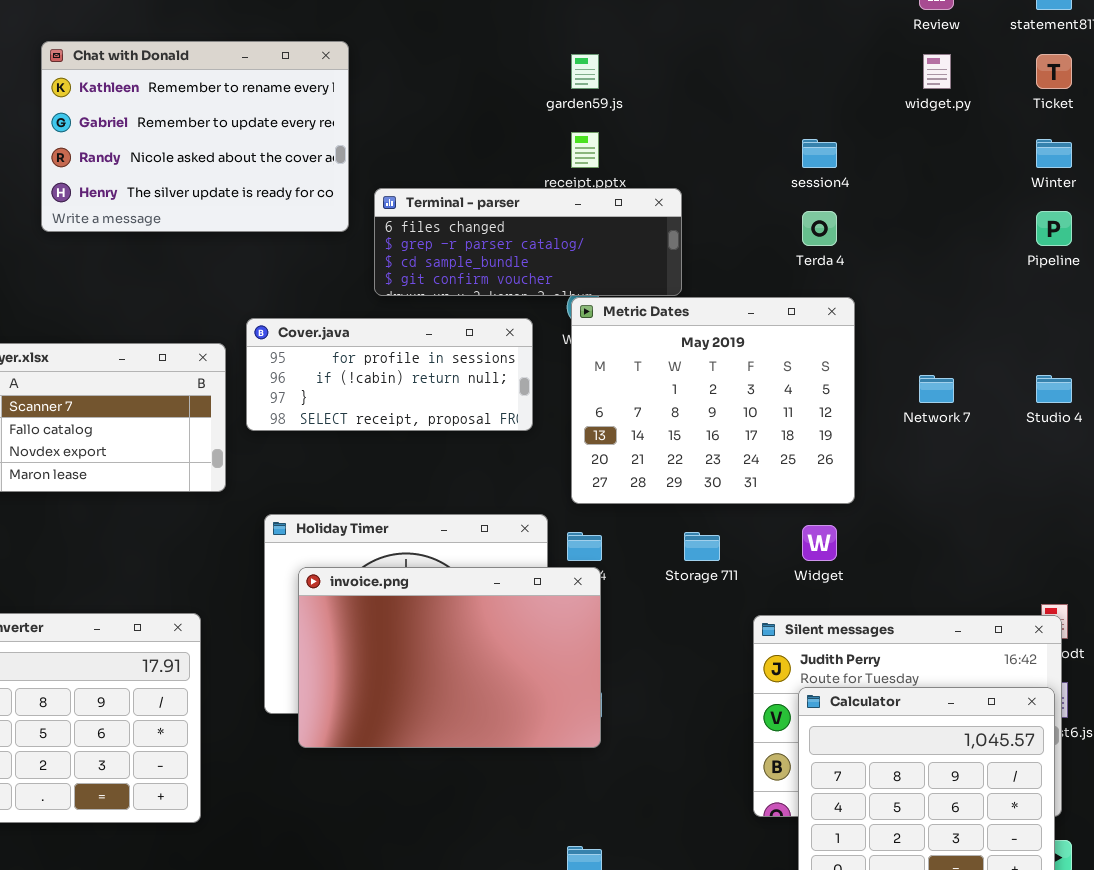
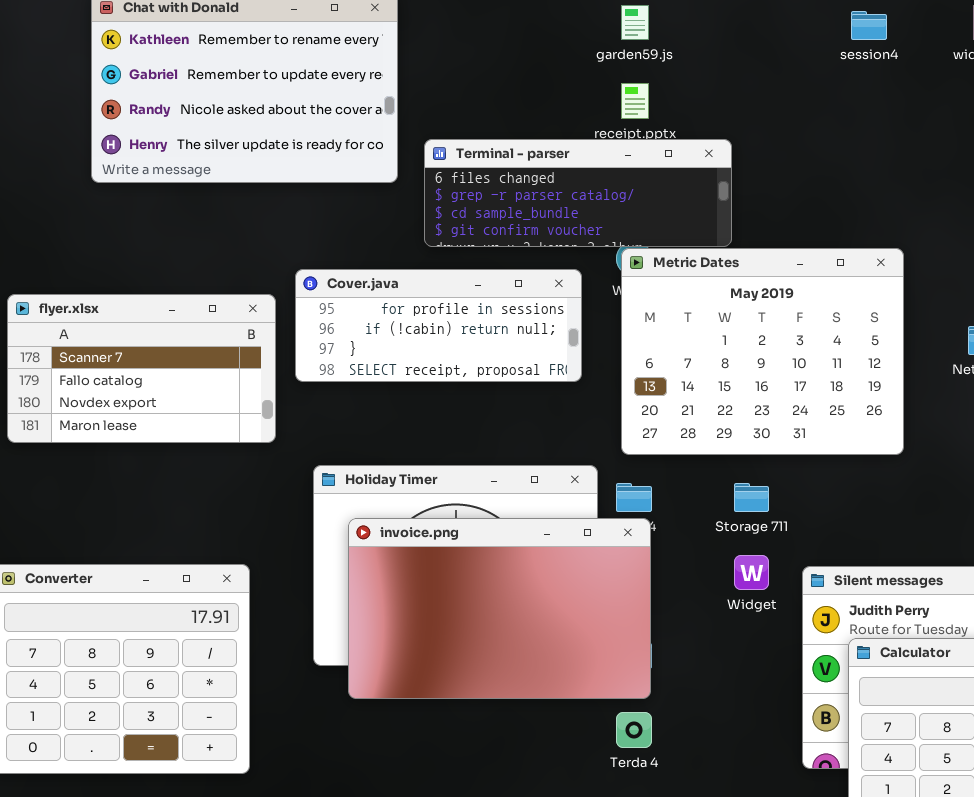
session4: [802,139,837,168] -> [851,11,887,40], moved
Terda 4: [802,211,837,246] -> [616,712,652,748], moved
Widget: [802,525,837,561] -> [734,555,769,590], moved

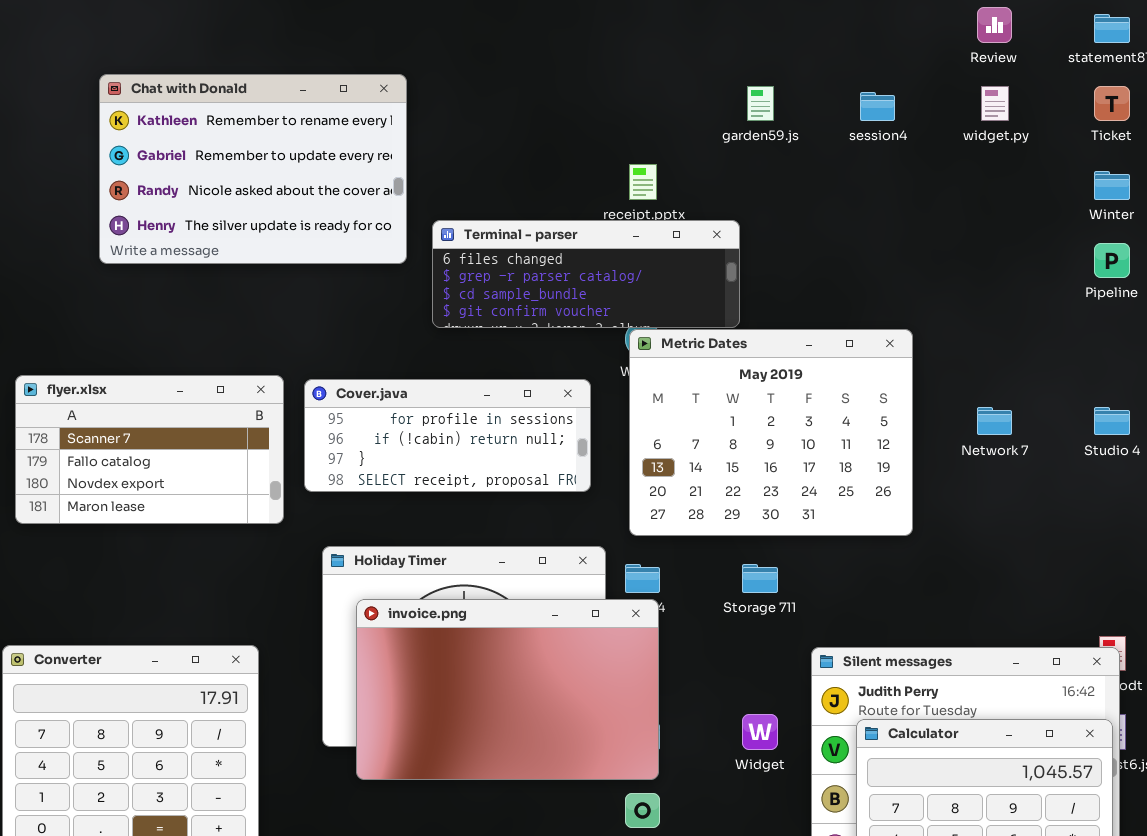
garden59.js: [621,5,649,40] -> [747,86,774,121], moved
Cover.java: [295,269,582,382] -> [304,379,591,492], moved
Widget: [734,555,769,590] -> [742,714,778,750], moved

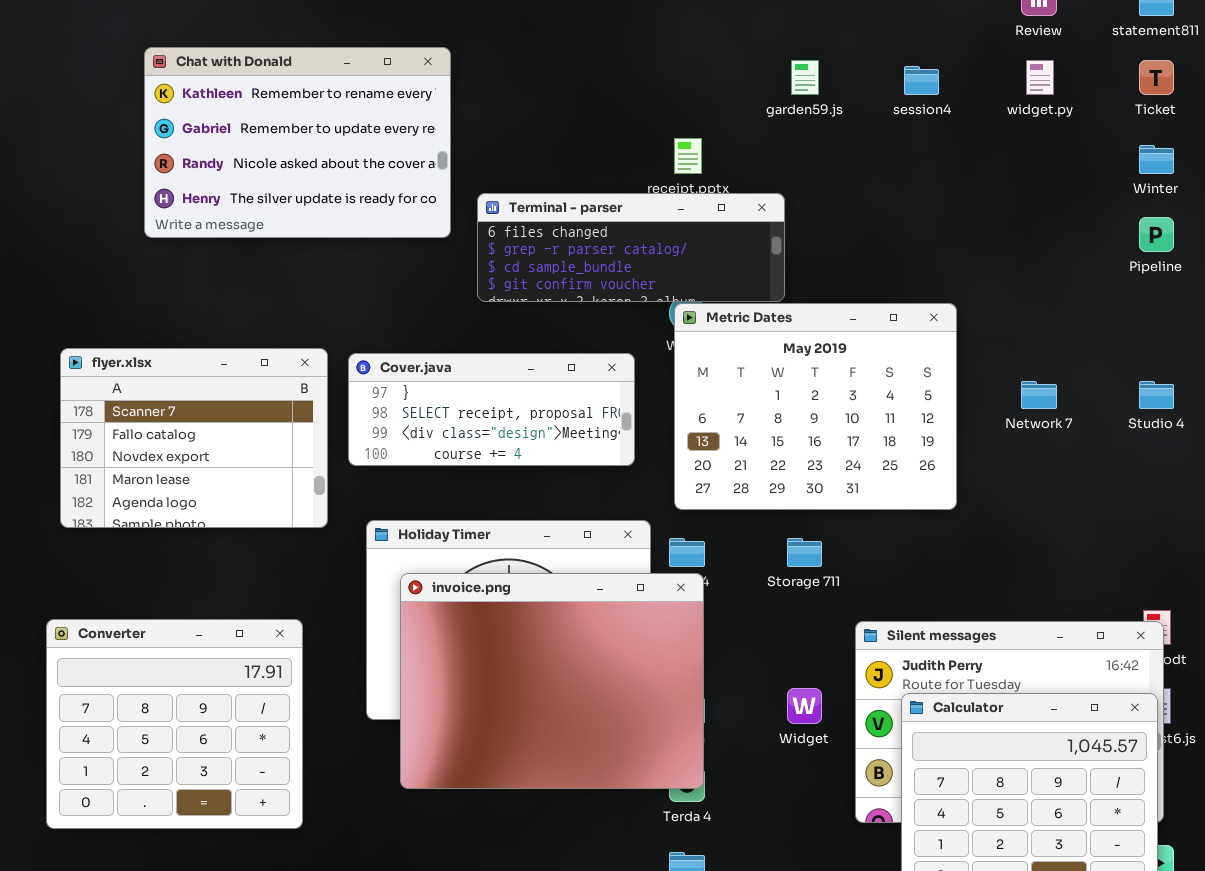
flyer.xlsx: [15,375,284,524] -> [60,348,328,528], resized
Cover.java: [304,379,591,492] -> [348,353,635,466], scrolled down 2 rows
invoice.png: [356,599,659,780] -> [400,573,704,789], resized

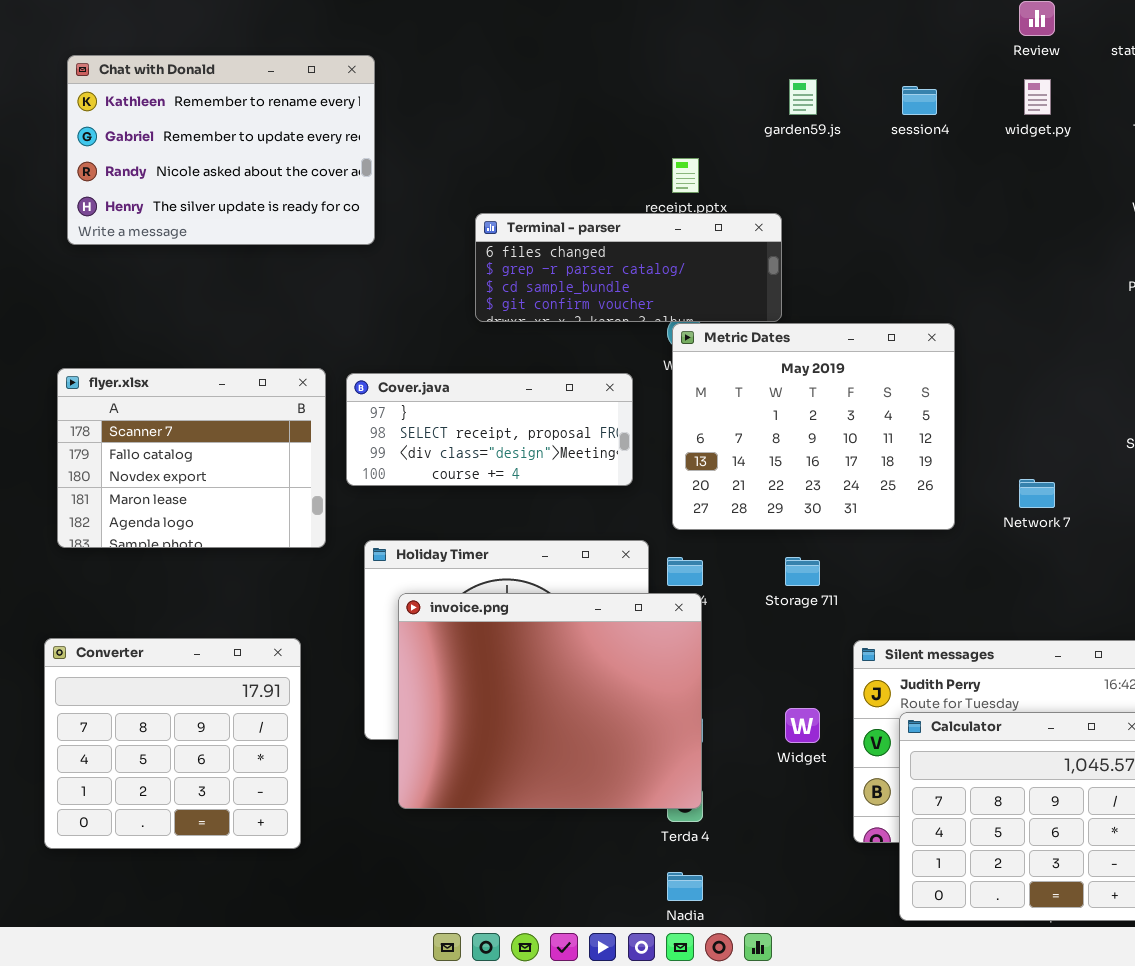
Chat with Donald: [144,47,451,238] -> [67,55,375,245], moved
Network 7: [1021,381,1057,409] -> [1019,479,1055,508], moved

